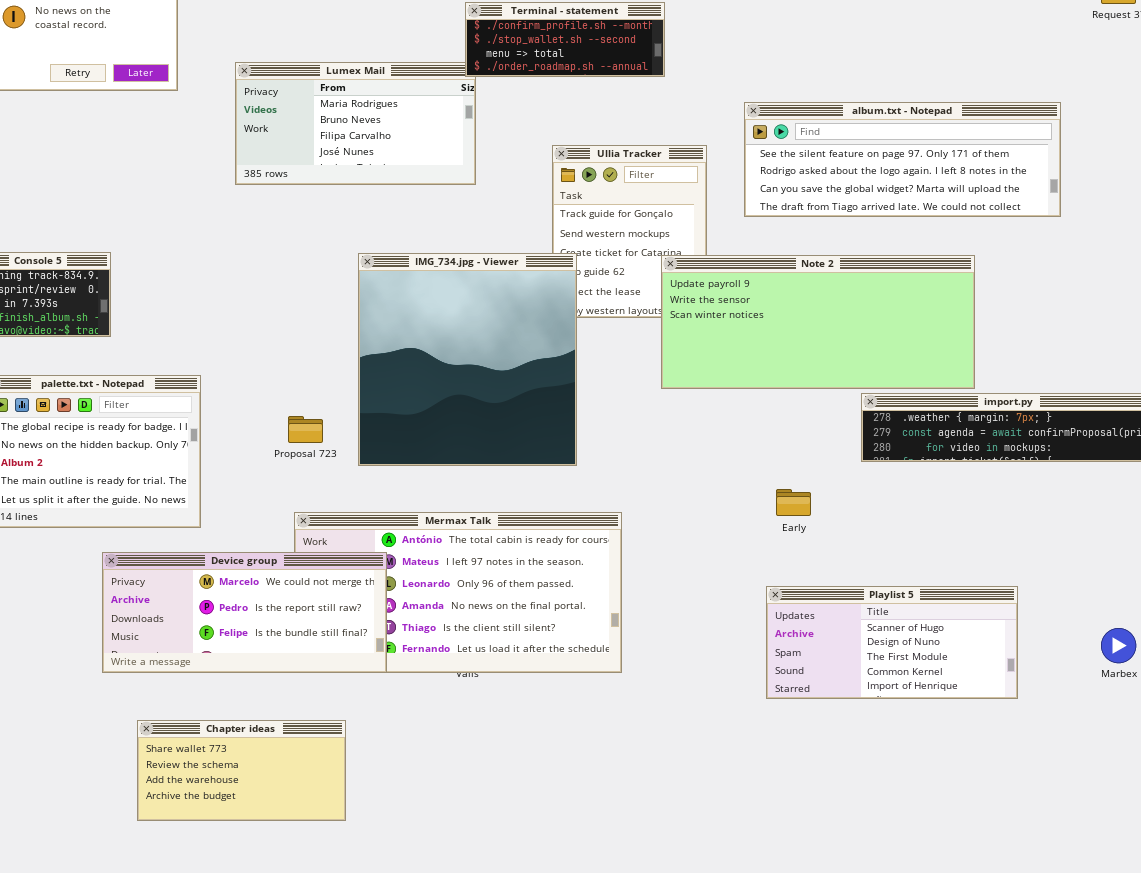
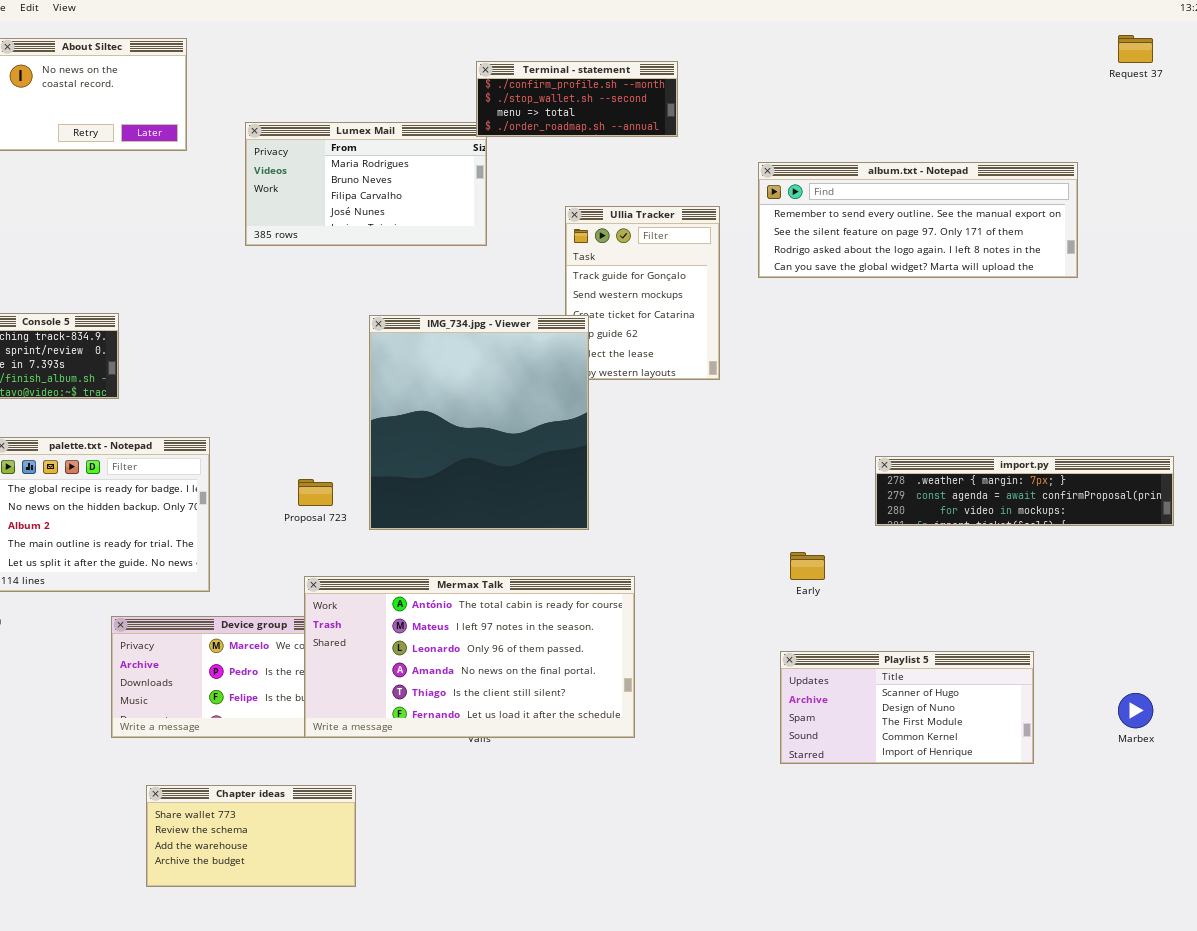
album.txt - Notepad: [744,102,1061,217] -> [758,162,1078,278], scrolled up 1 row
Note 2: [661,255,975,389] -> none, closed
Mermax Talk: [294,512,622,673] -> [304,576,635,738], raised

